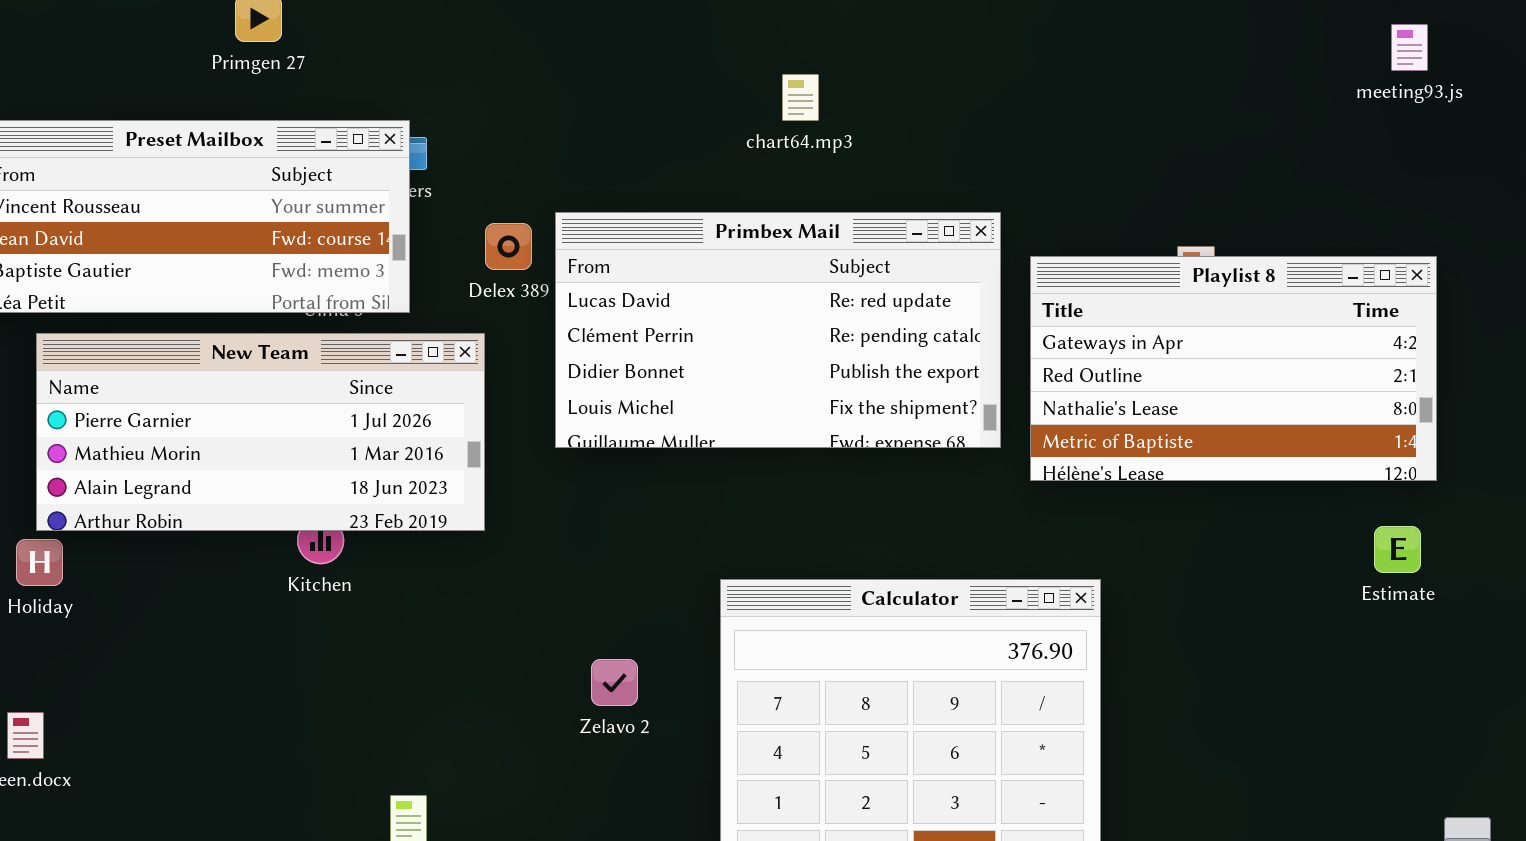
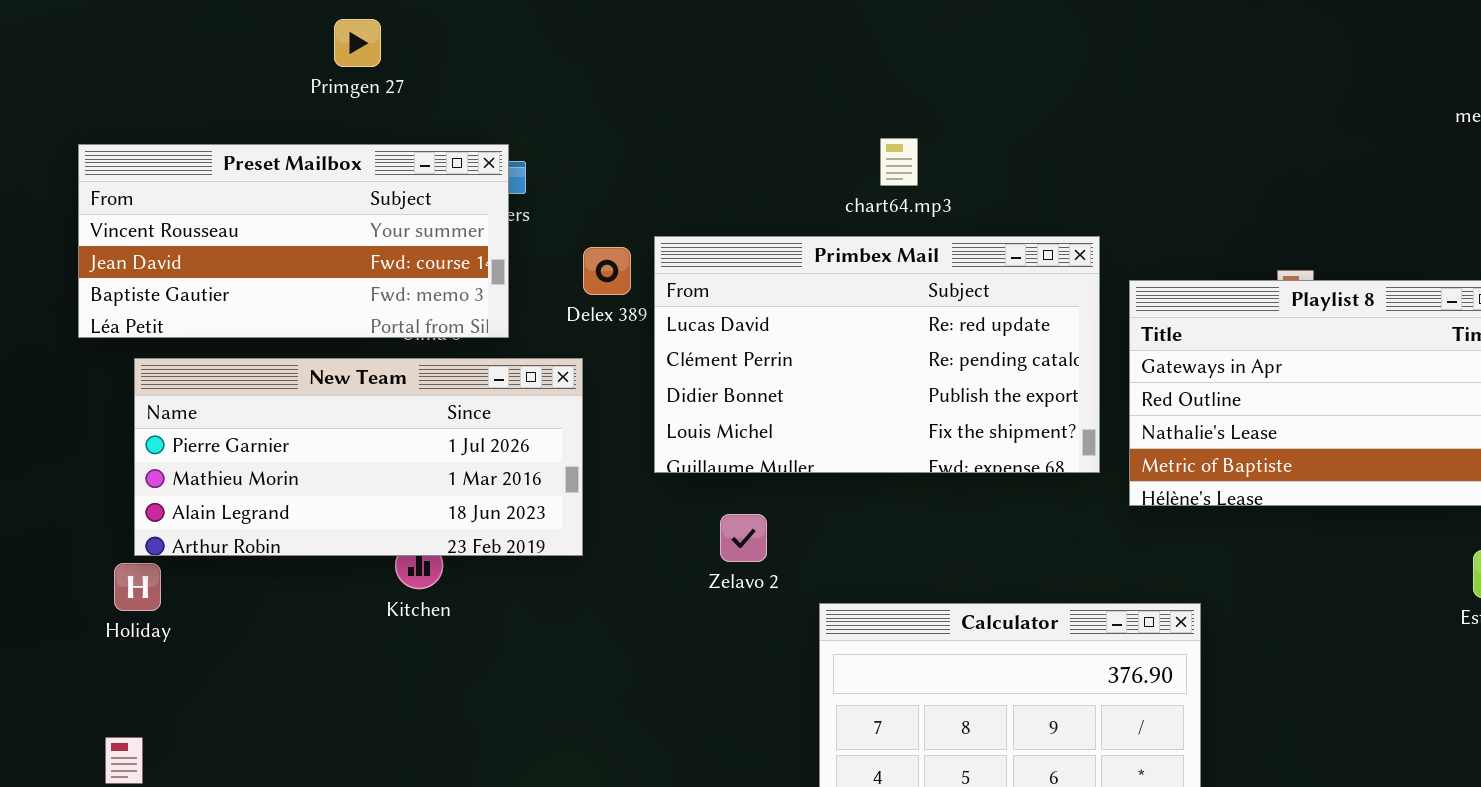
chart64.mp3: [782,74,819,121] -> [880,138,918,186], moved
Zelavo 2: [591,659,638,706] -> [720,514,767,562], moved

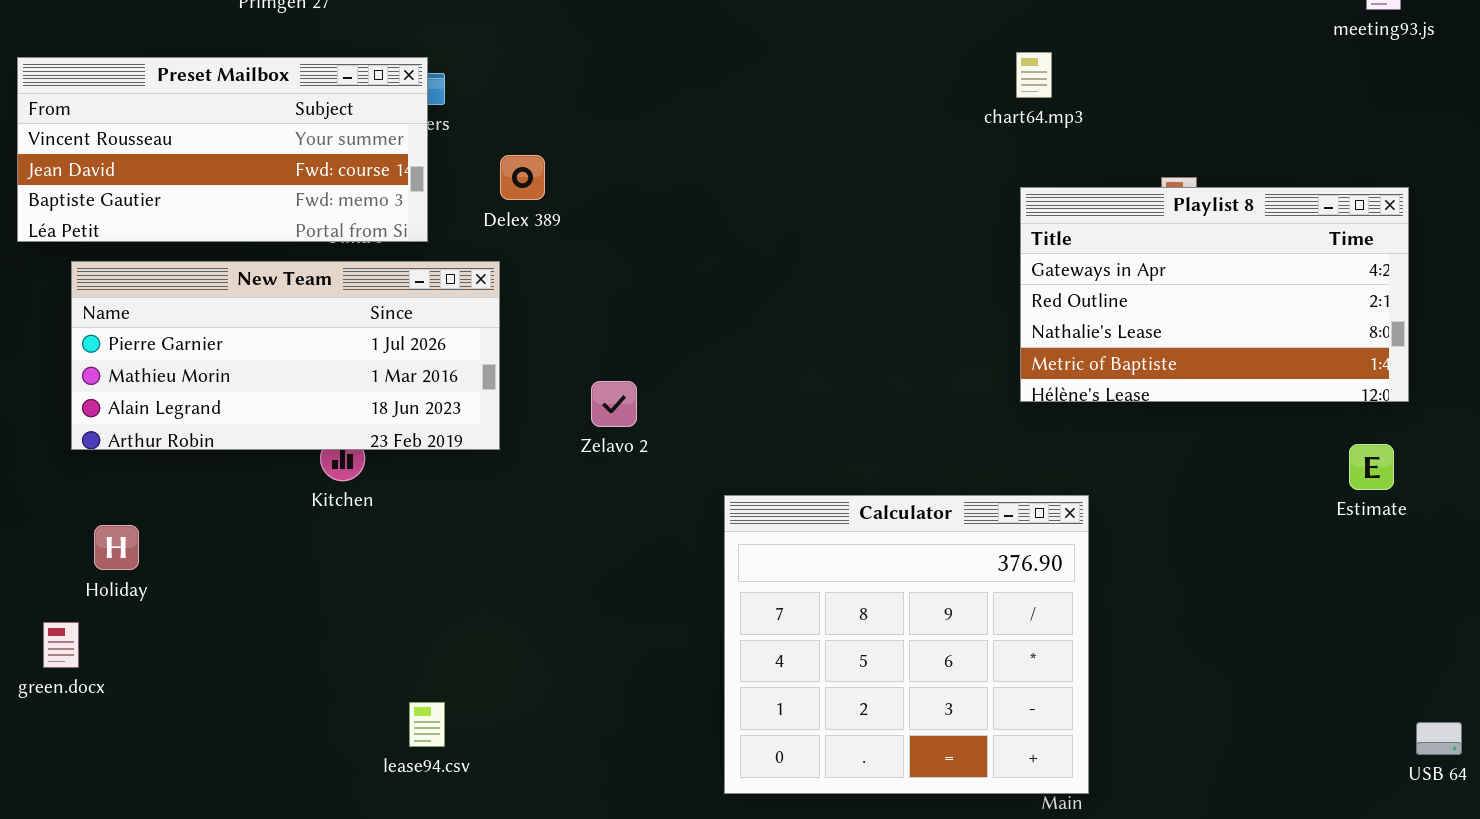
chart64.mp3: [880,138,918,186] -> [1016,52,1052,98], moved
Primbex Mail: [654,236,1100,473] -> none, closed
Zelavo 2: [720,514,767,562] -> [591,381,637,427], moved
Holiday: [114,563,161,611] -> [94,525,139,570], moved

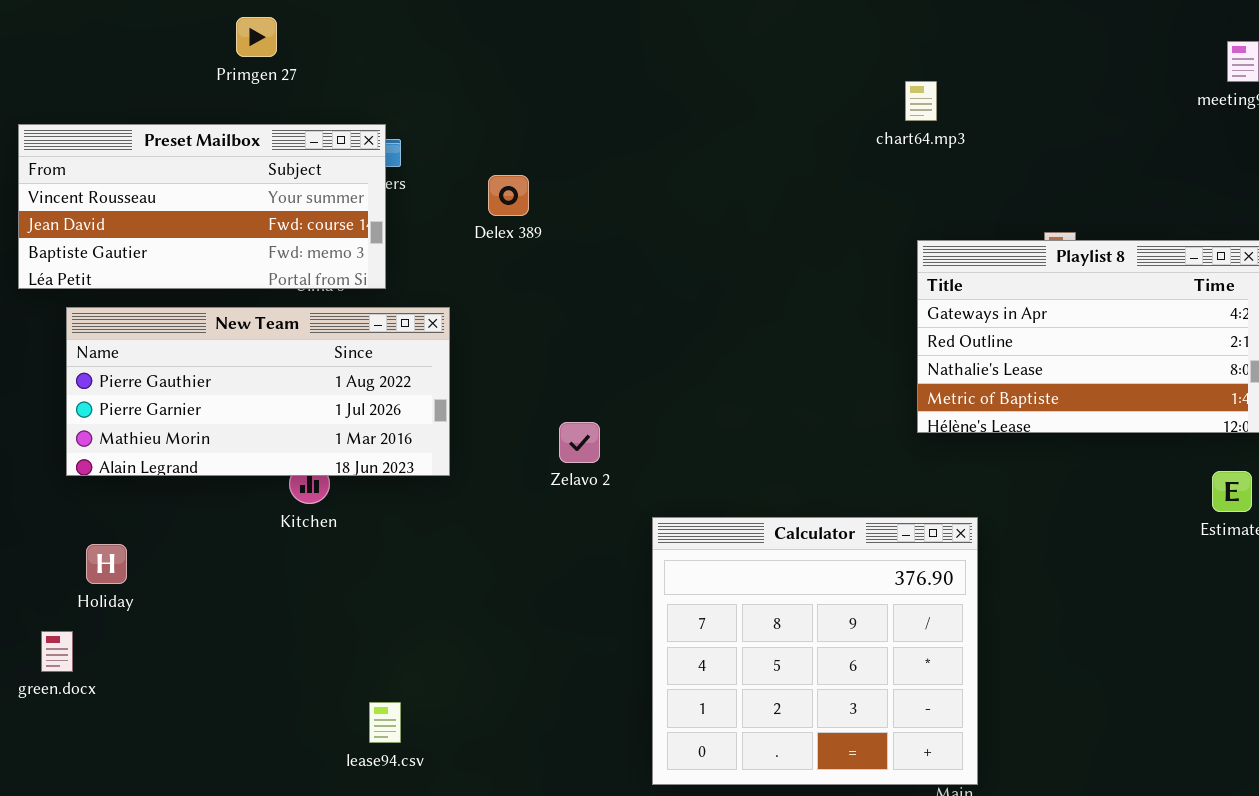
chart64.mp3: [1016,52,1052,98] -> [905,81,937,121], moved
Delex 389: [500,155,545,200] -> [488,175,529,216], moved
New Team: [71,261,500,450] -> [66,307,450,476], scrolled up 1 row
Zelavo 2: [591,381,637,427] -> [559,422,600,463], moved

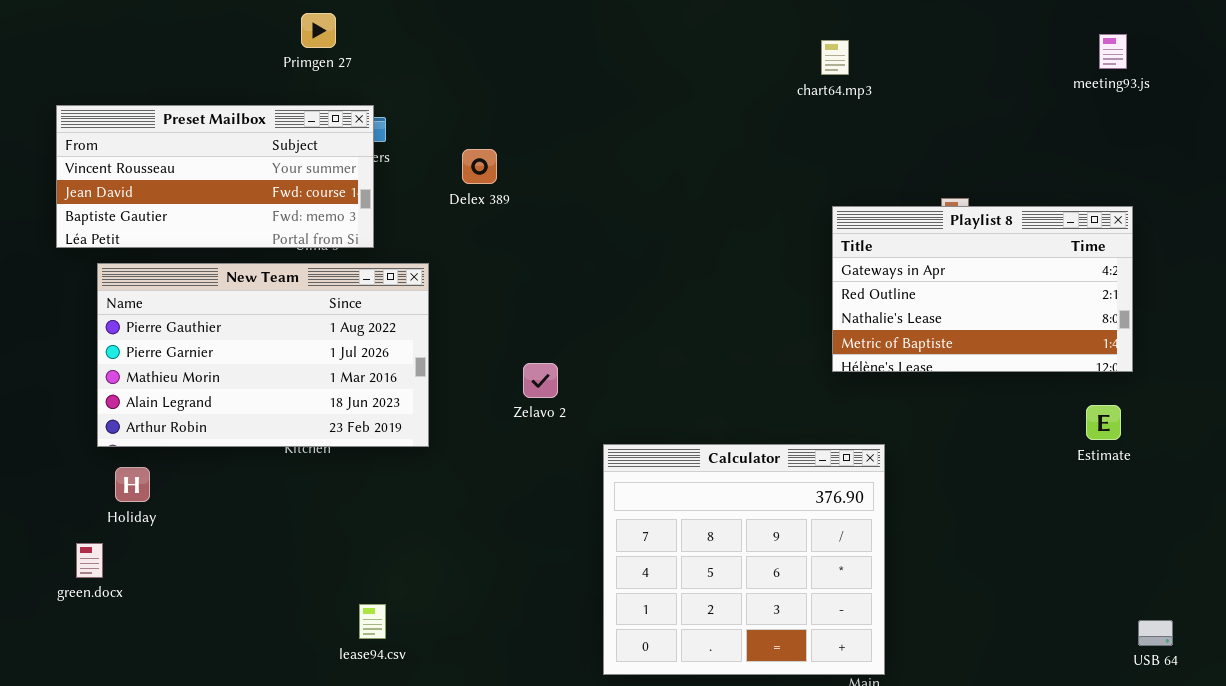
Primgen 27: [236,17,277,57] -> [301,13,336,48], moved
chart64.mp3: [905,81,937,121] -> [821,40,849,75], moved
New Team: [66,307,450,476] -> [97,263,429,447], resized

